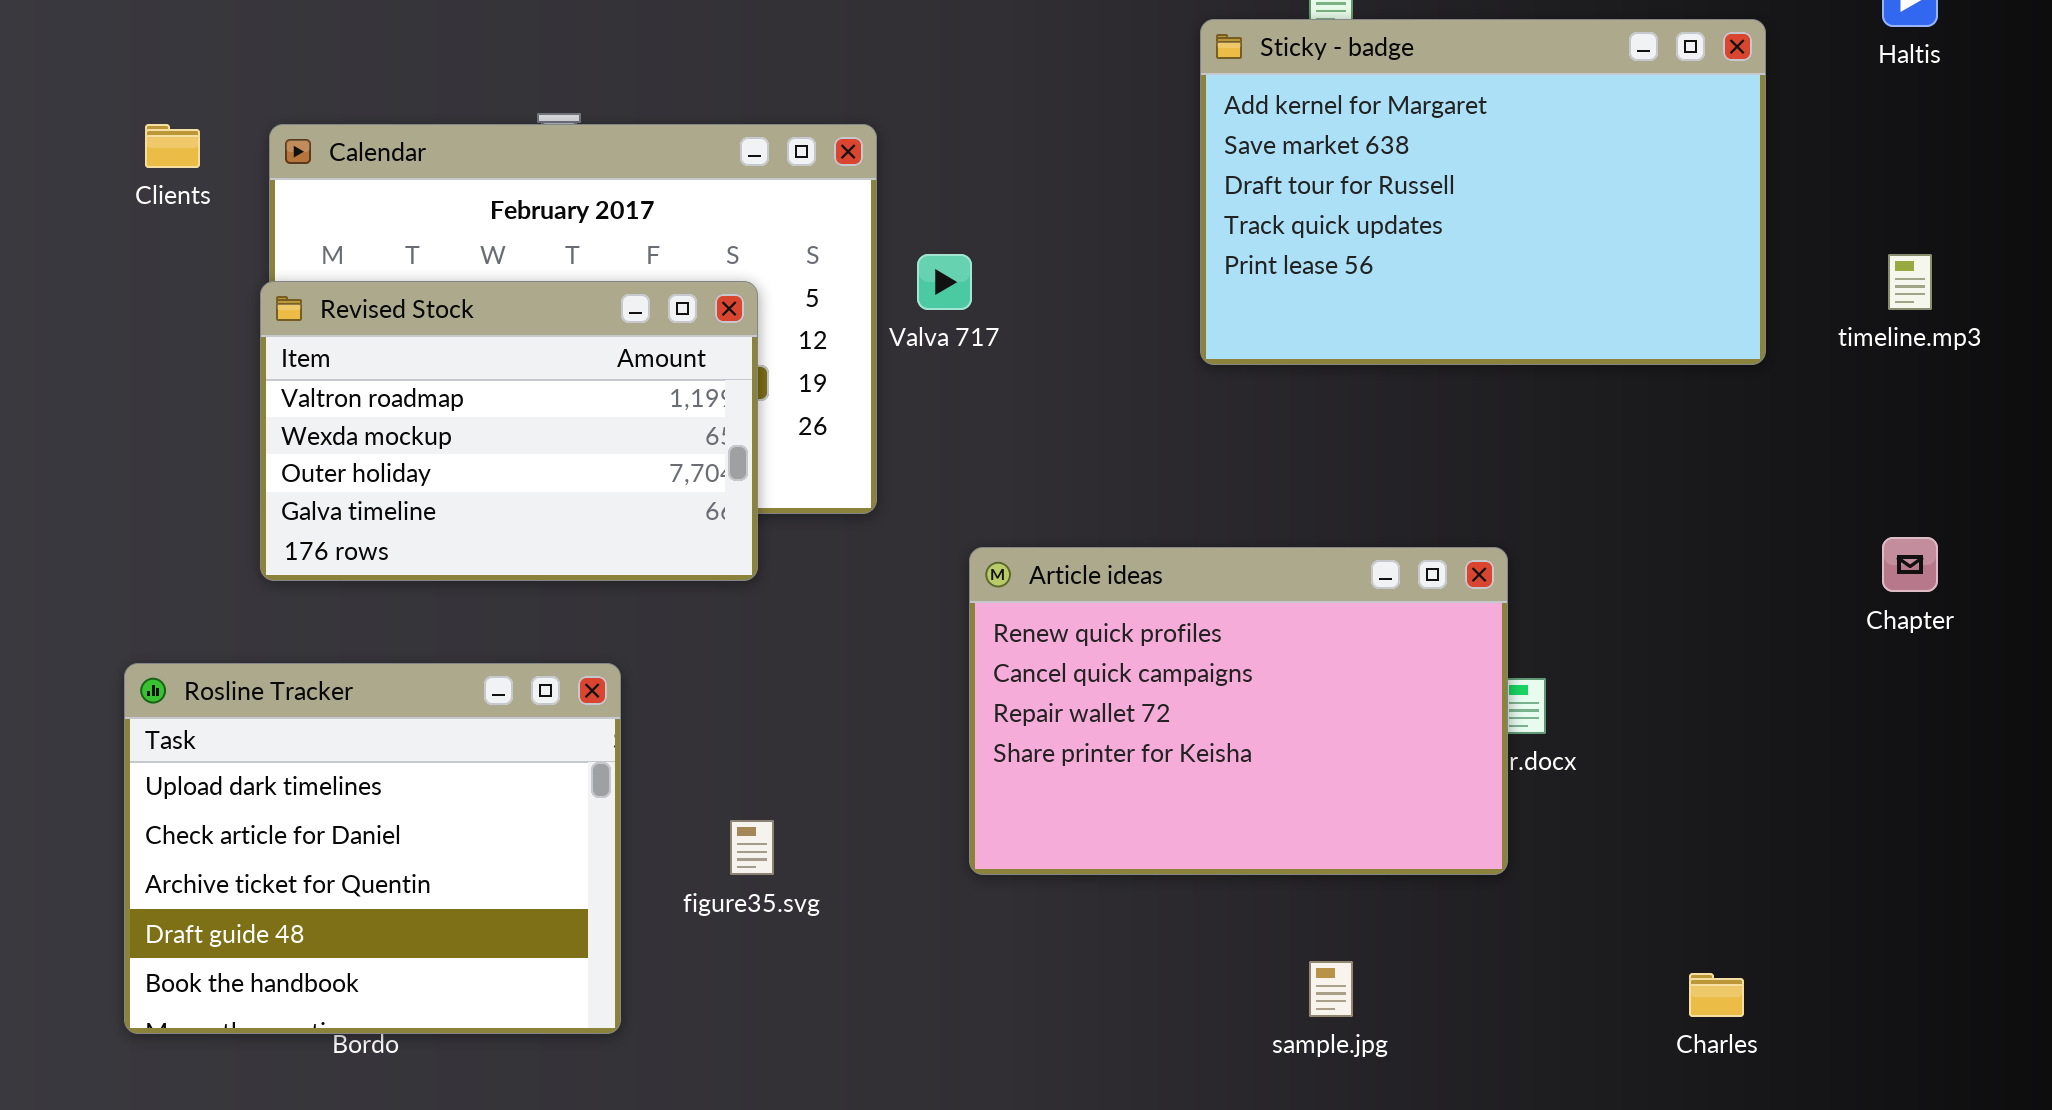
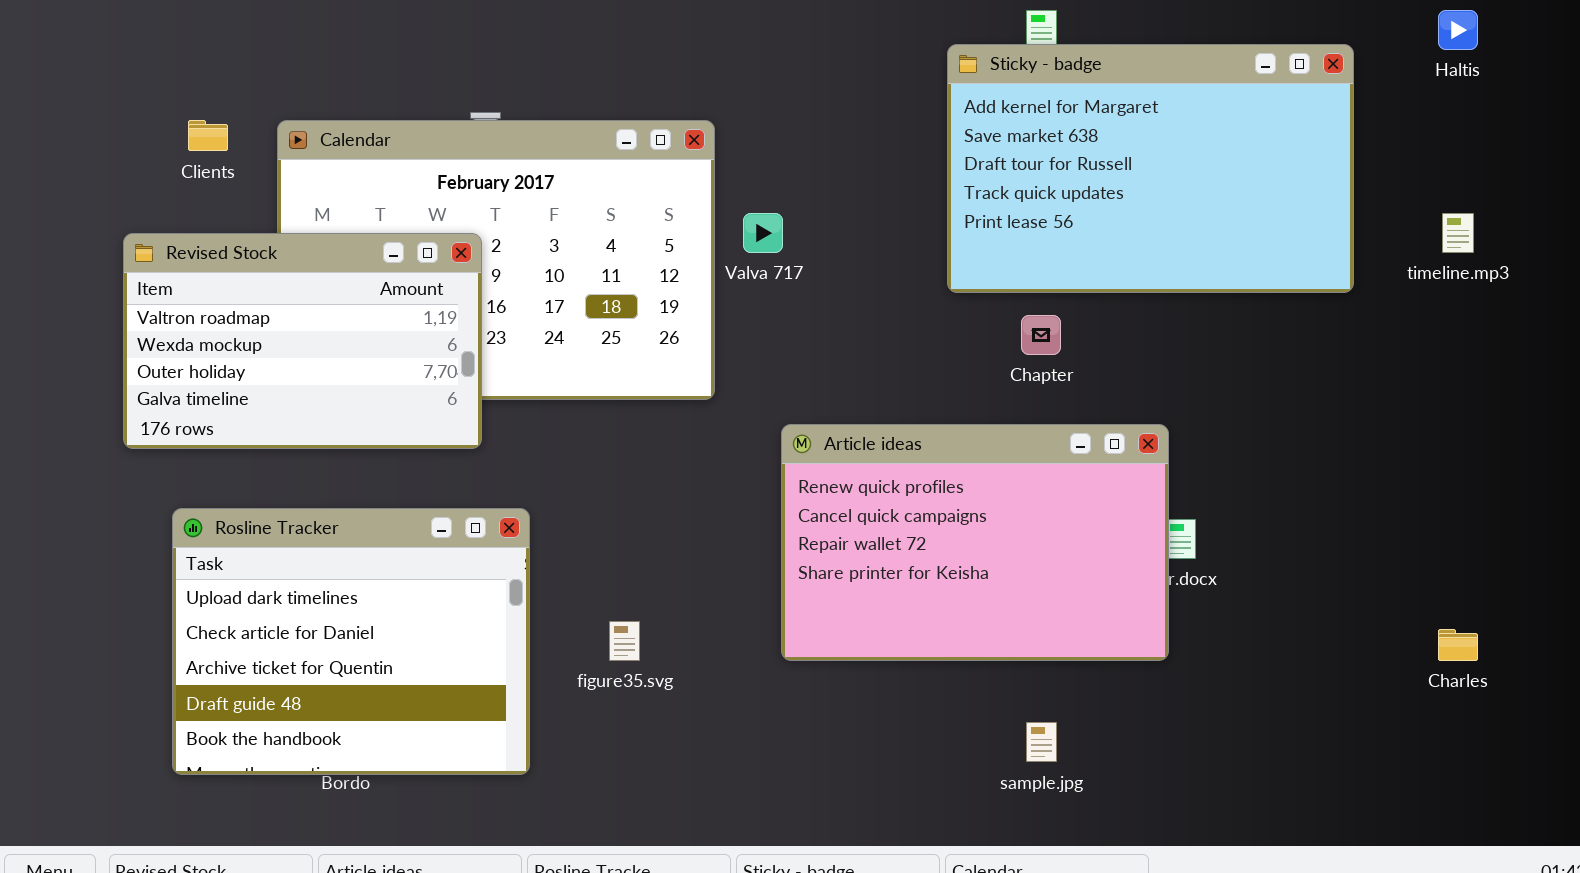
Revised Stock: [260,281,758,581] -> [123,233,482,449], moved
Chapter: [1882,537,1938,592] -> [1021,315,1061,355], moved
Charles: [1689,973,1744,1017] -> [1438,629,1478,661], moved

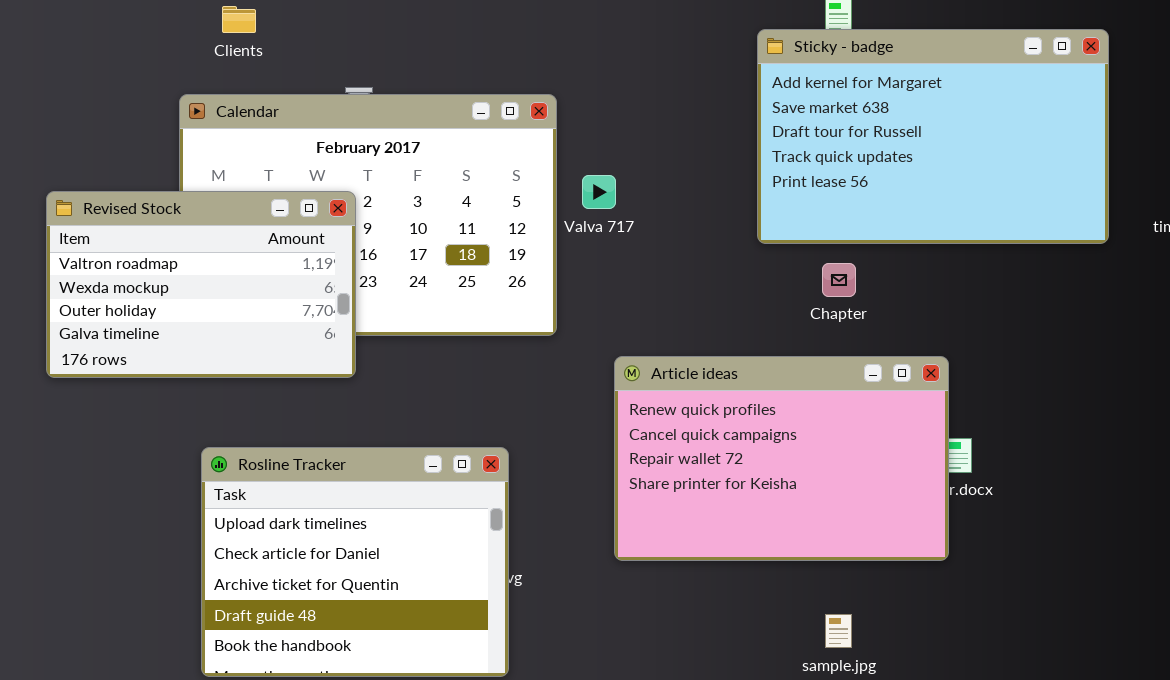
Clients: [188,120,228,151] -> [222,6,256,33], moved
Rosline Tracker: [172,508,530,775] -> [201,447,509,677], moved

